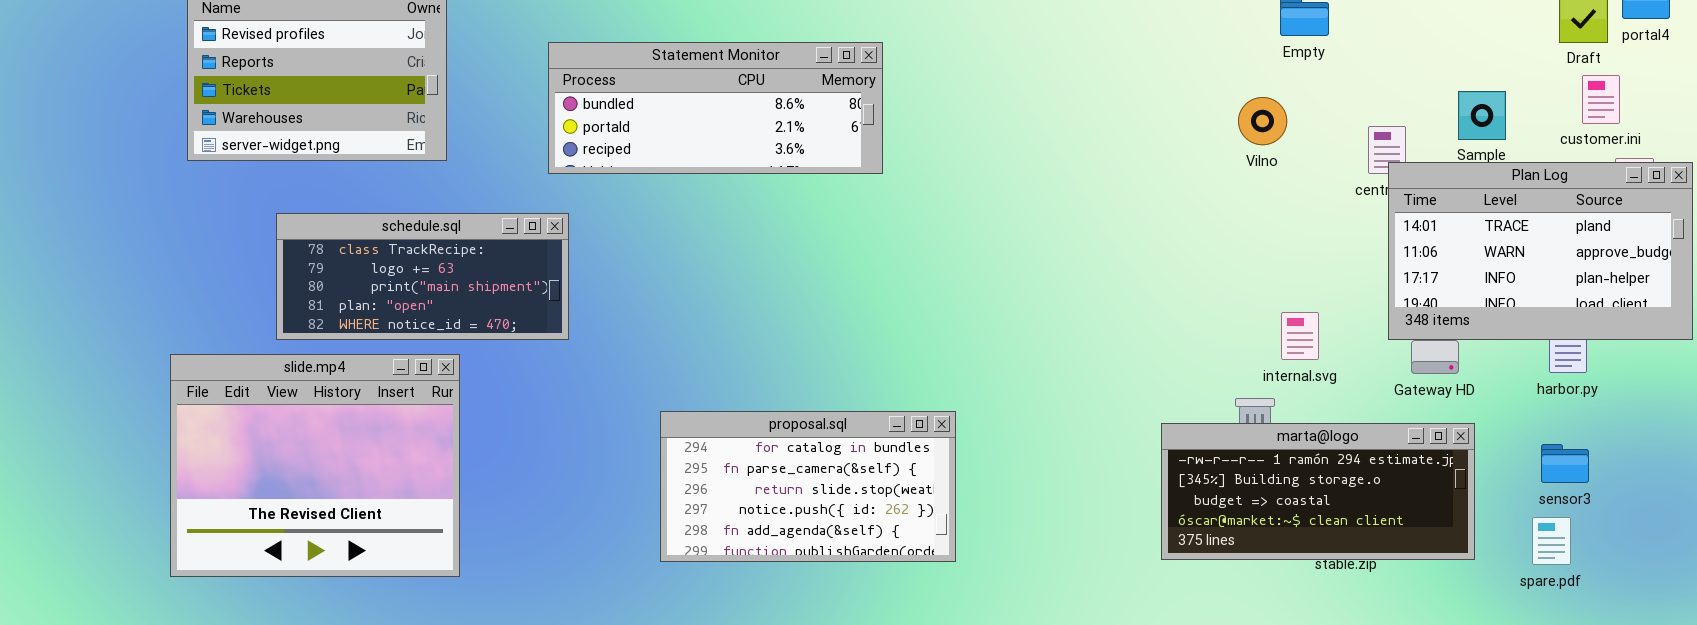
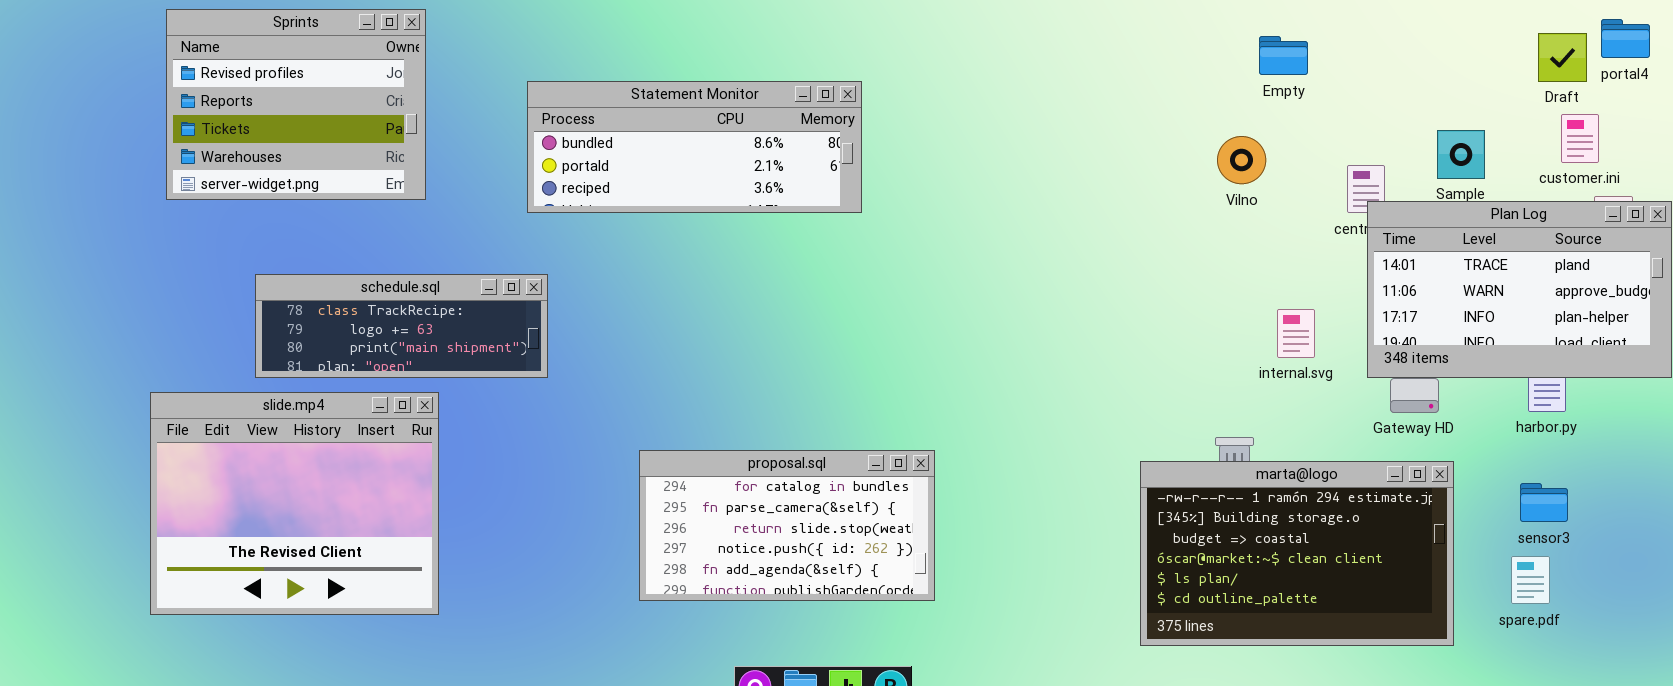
schedule.sql: [276,213,569,340] -> [255,274,548,378], resized
internal.svg: [1281,312,1319,360] -> [1277,309,1315,358], moved
marta@logo: [1161,423,1475,560] -> [1140,461,1454,646], resized

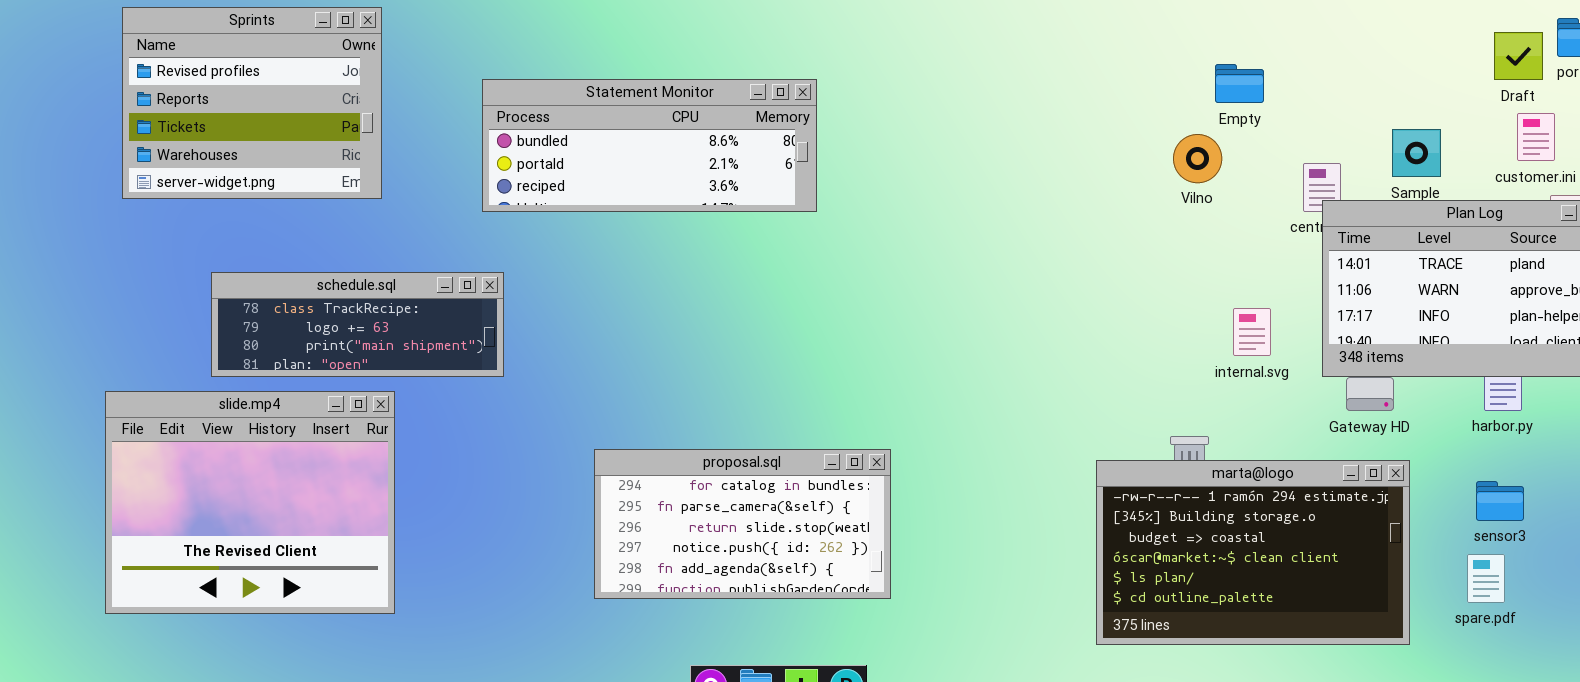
Empty: [1259,36,1308,75] -> [1215,64,1264,103], moved

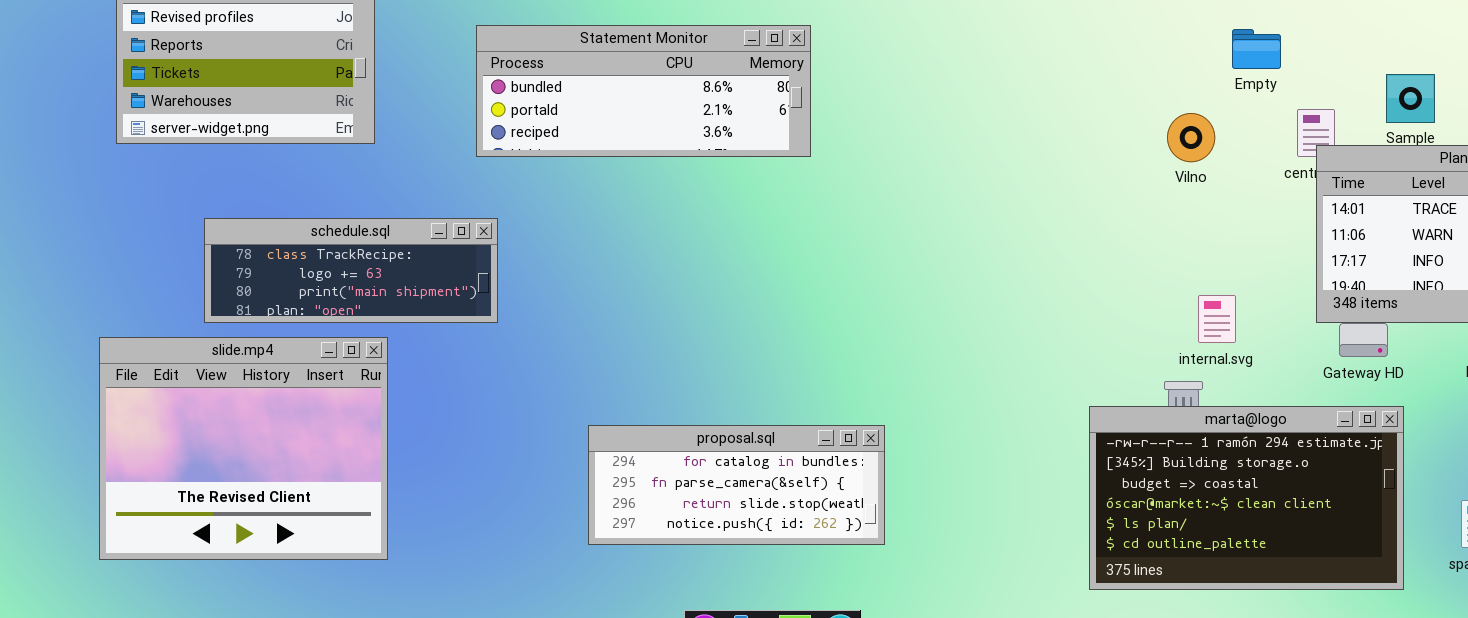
Empty: [1215,64,1264,103] -> [1232,29,1281,69], moved
Vilno: [1173,134,1222,183] -> [1167,113,1215,162], moved
internal.svg: [1233,308,1271,356] -> [1198,295,1236,343], moved
proposal.sql: [594,449,891,599] -> [588,425,885,545], resized

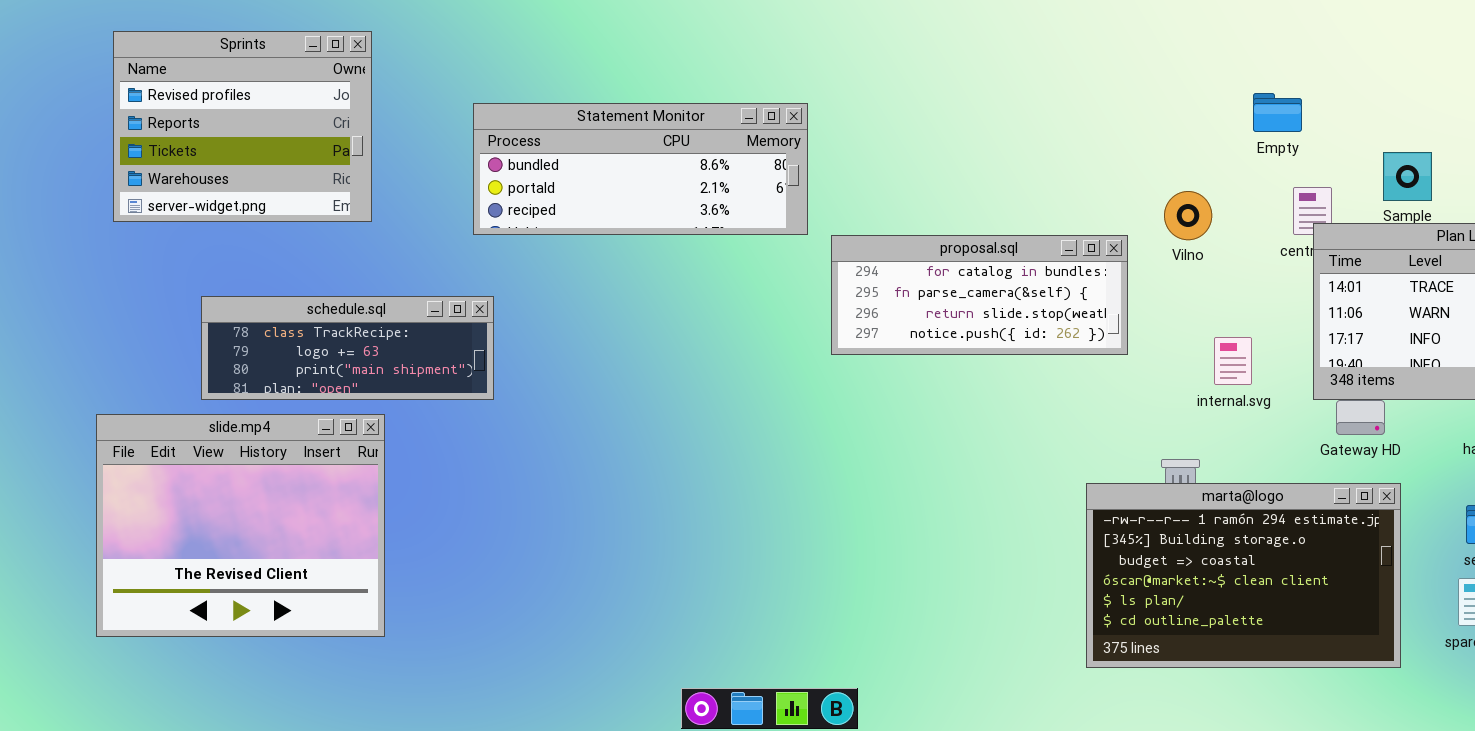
Empty: [1232,29,1281,69] -> [1253,93,1302,132], moved
internal.svg: [1198,295,1236,343] -> [1214,337,1252,385], moved
proposal.sql: [588,425,885,545] -> [831,235,1128,355], moved

